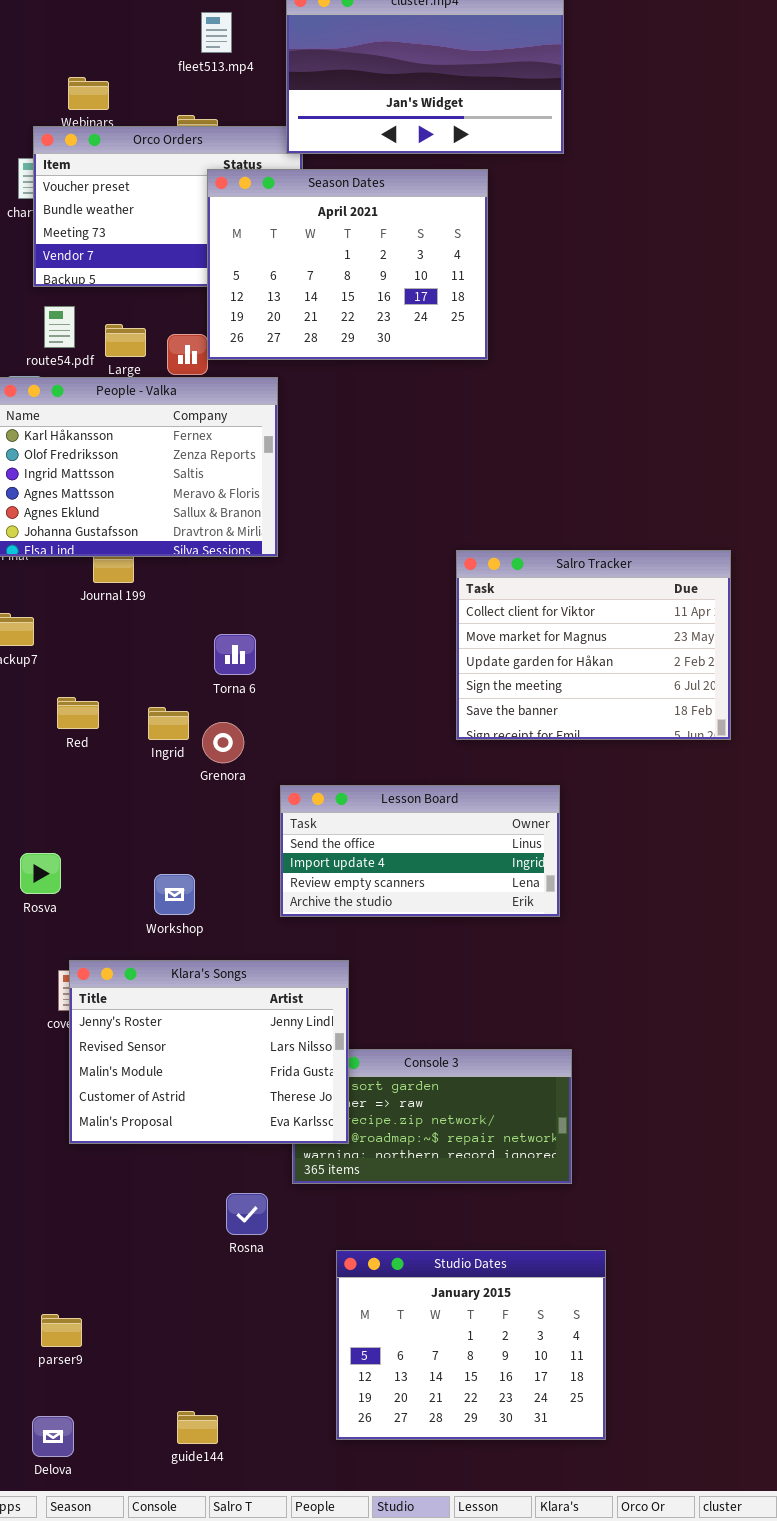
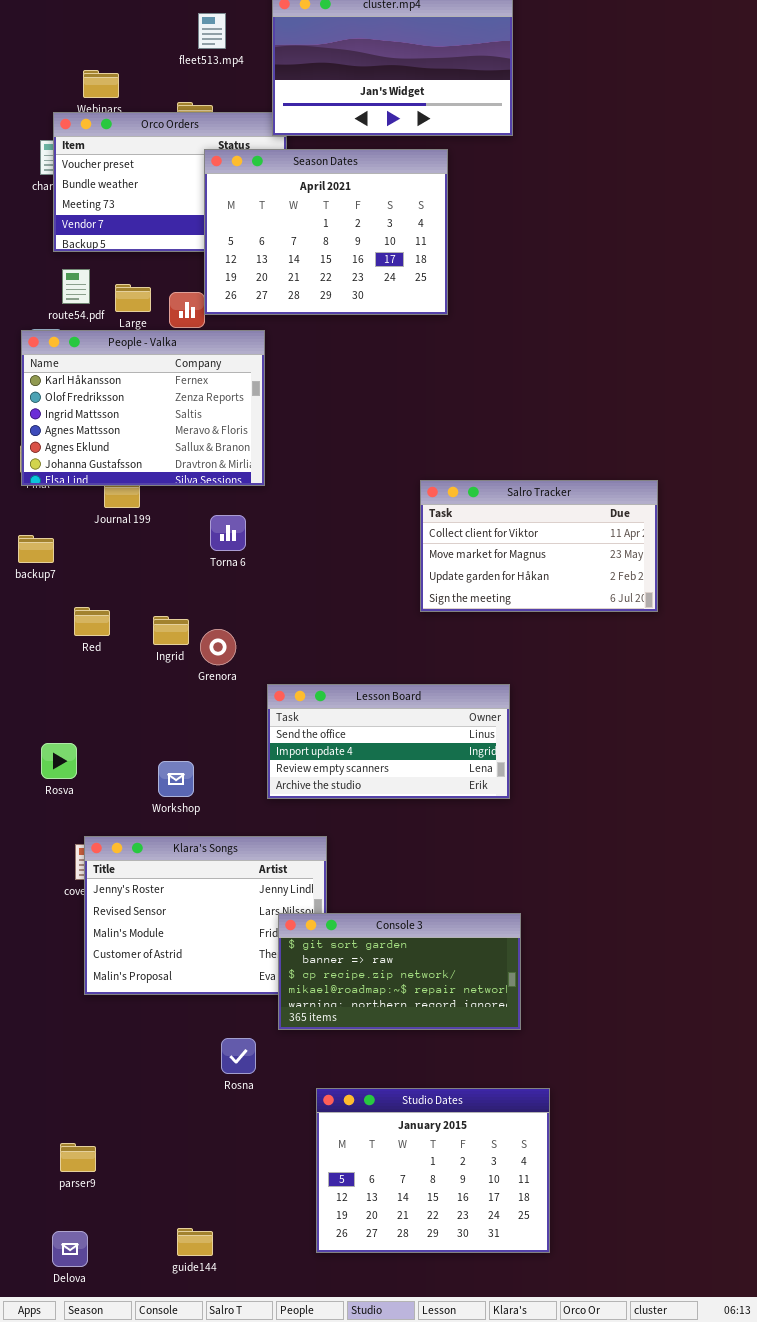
Salro Tracker: [456,550,731,740] -> [420,480,658,612], resized
Torna 6: [214,634,256,675] -> [210,515,246,551], moved
Console 3: [292,1049,572,1184] -> [278,913,521,1030], raised

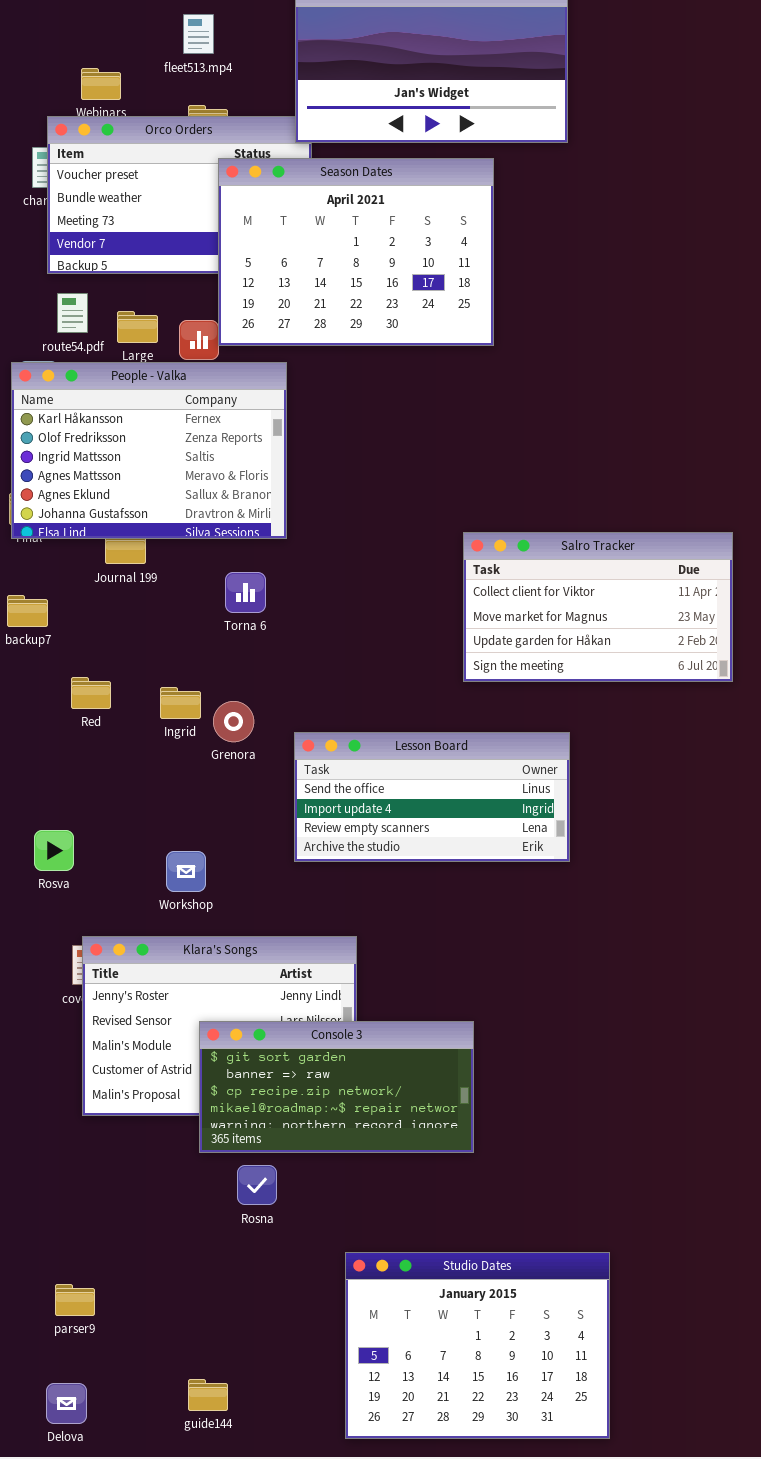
fleet513.mp4: [198,13,226,49] -> [183,14,214,54], moved
Lesson Board: [267,684,510,799] -> [294,732,570,862], moved
Console 3: [278,913,521,1030] -> [199,1021,474,1153], moved
Studio Dates: [316,1088,550,1253] -> [345,1252,610,1439], moved

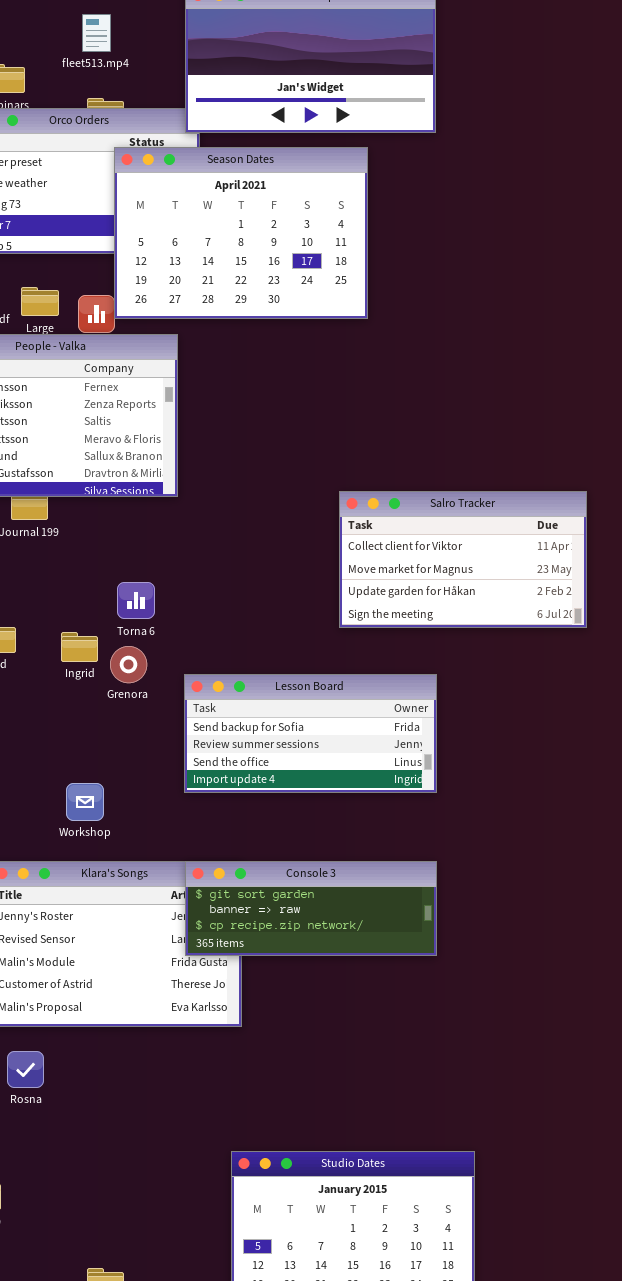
Torna 6: [225,572,266,613] -> [117,582,155,619], moved
Lesson Board: [294,732,570,862] -> [184,674,437,793], scrolled up 2 rows
Console 3: [199,1021,474,1153] -> [185,861,437,956], moved, resized
Rosna: [237,1165,277,1205] -> [7,1051,44,1088], moved

